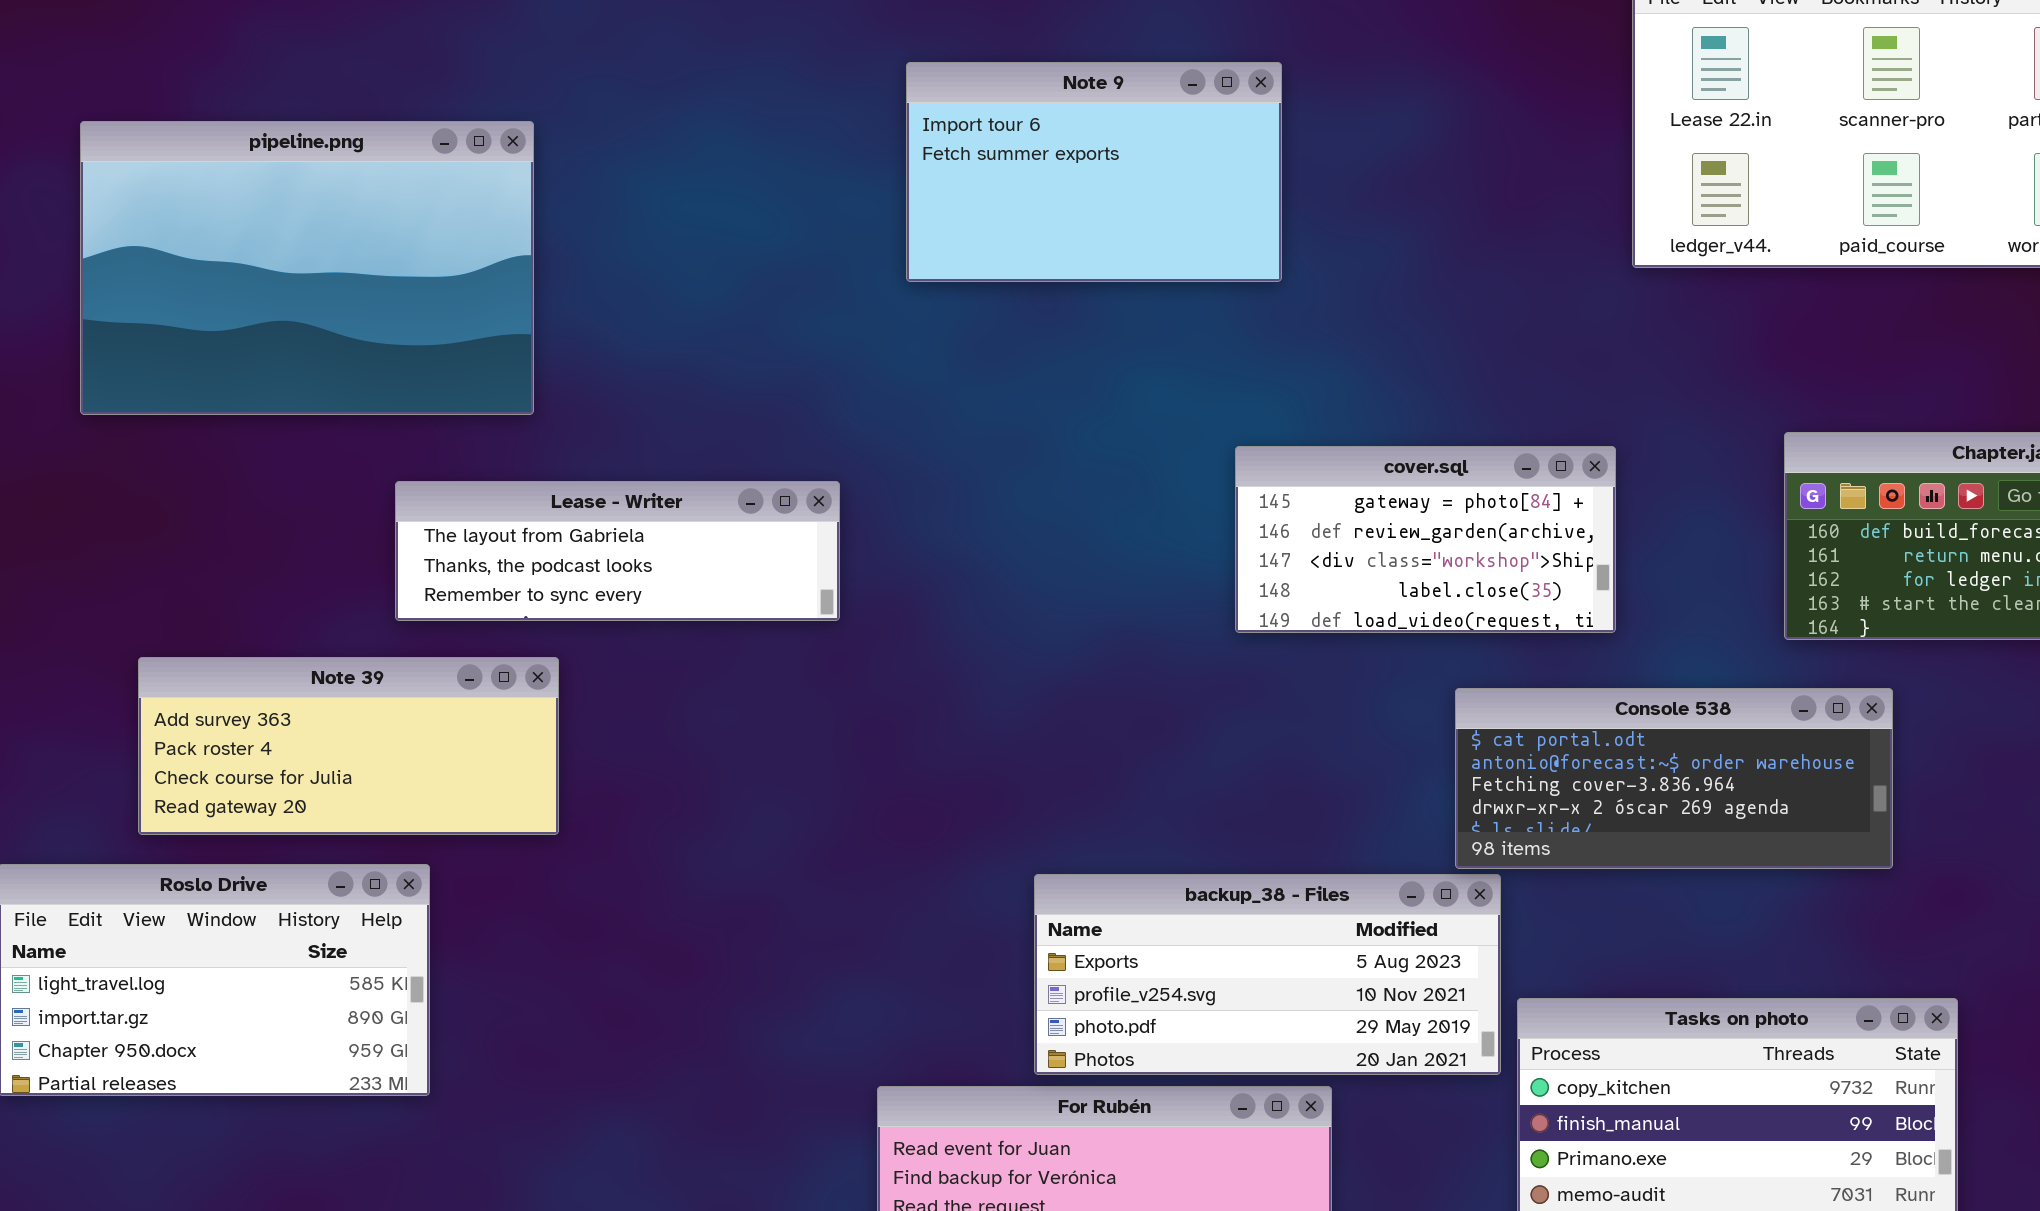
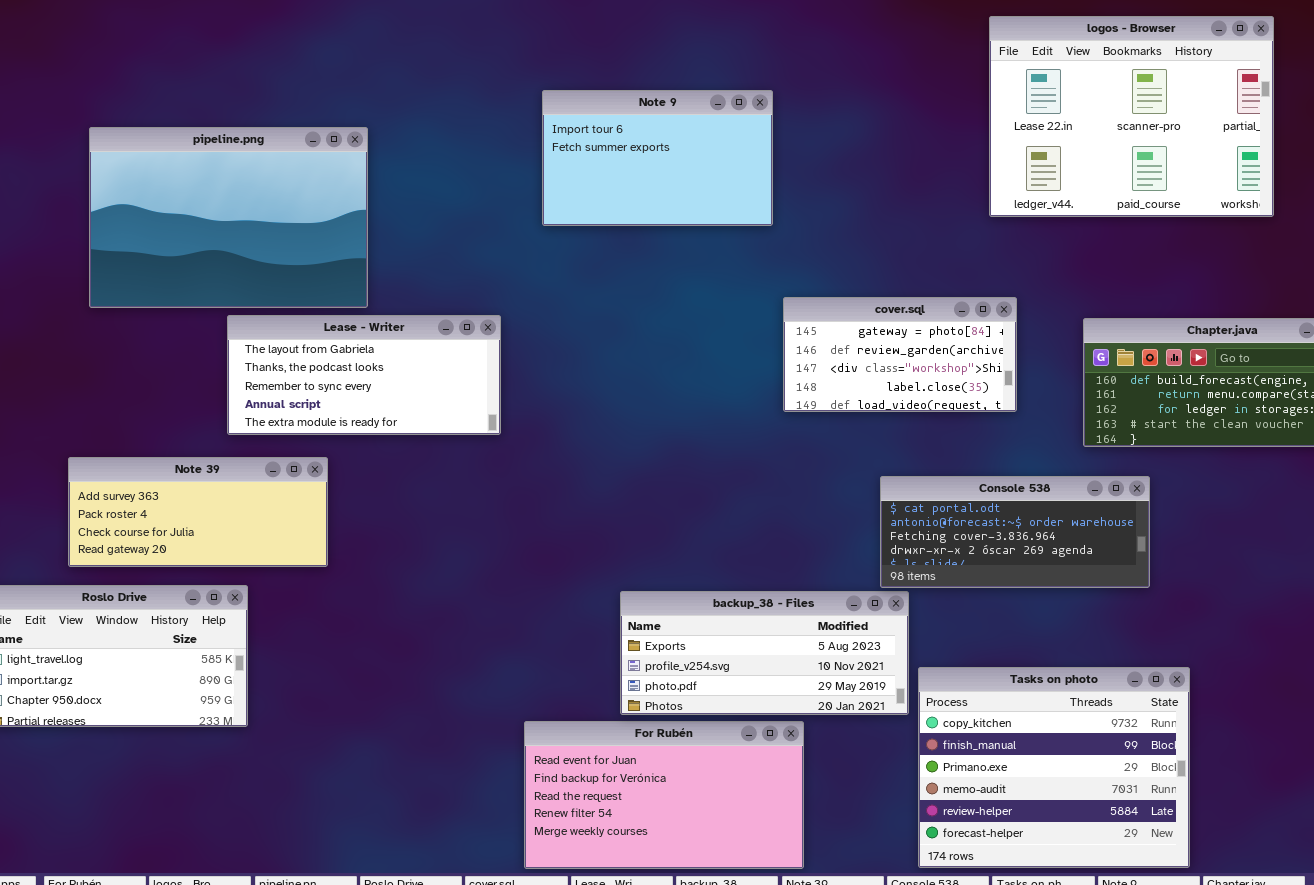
pipeline.png: [80,121,534,415] -> [89,127,368,308], moved
cover.sql: [1235,446,1616,633] -> [783,297,1017,412], moved
Lease - Writer: [395,481,840,621] -> [227,315,501,435], resized

